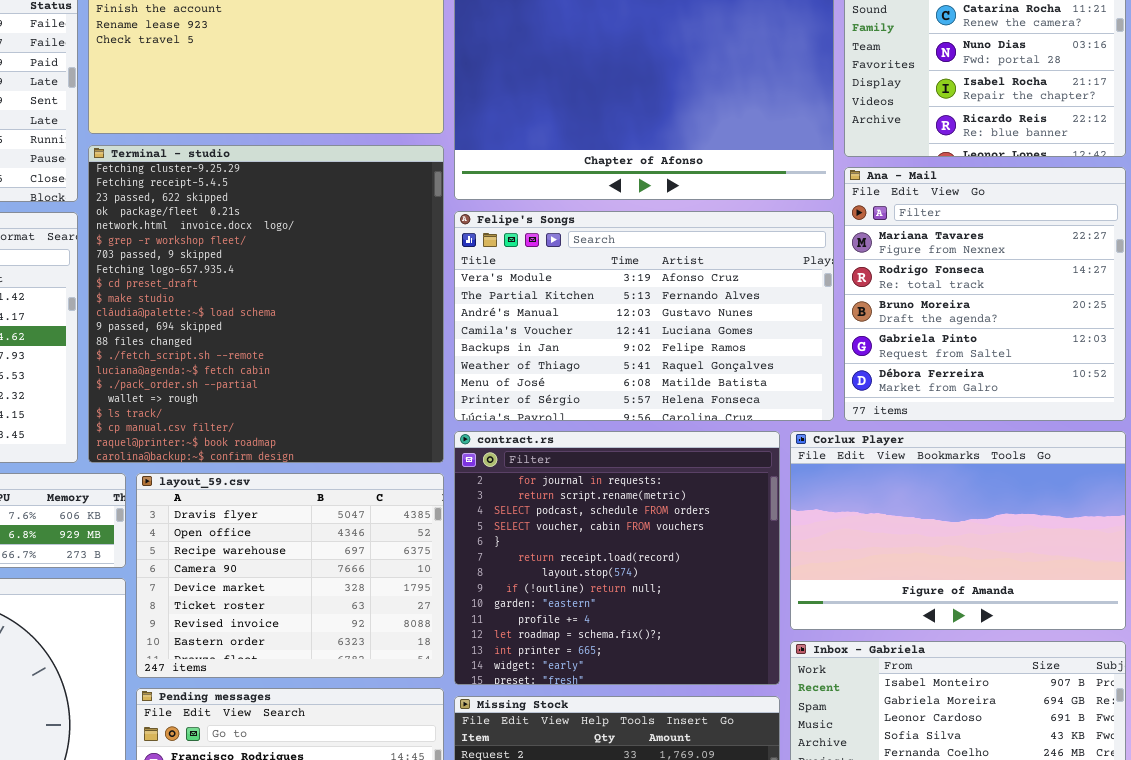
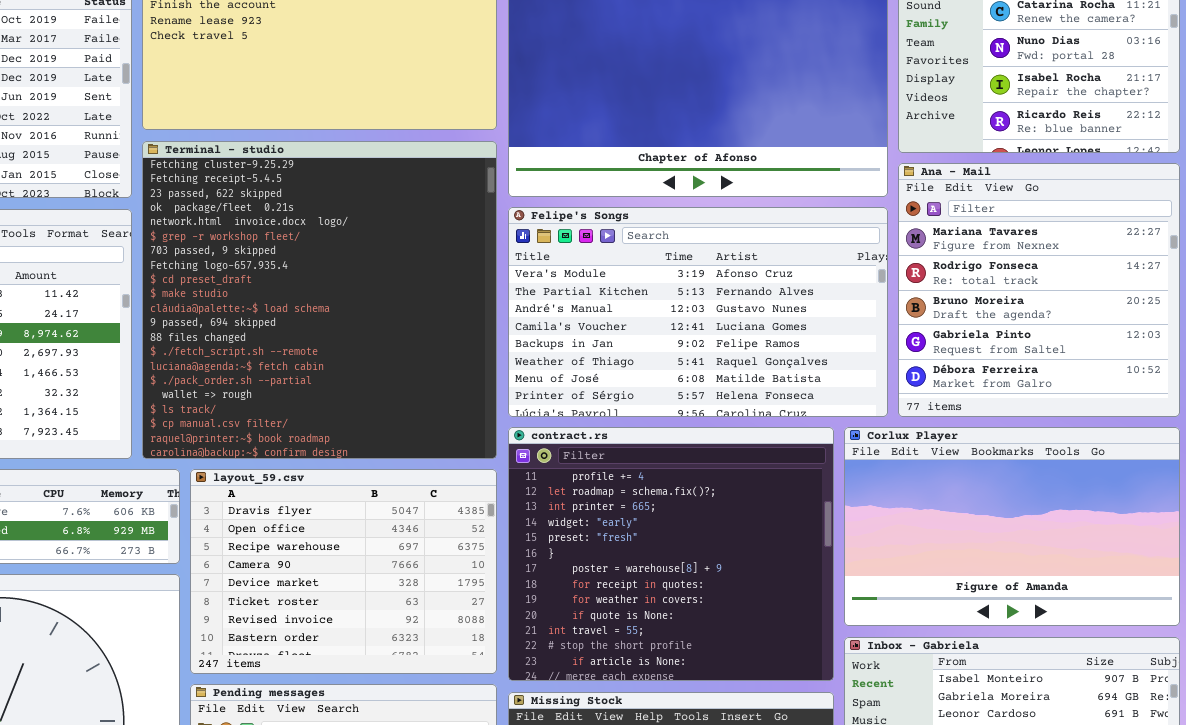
contract.rs: [454,431,780,685] -> [508,427,834,681], scrolled down 9 rows

